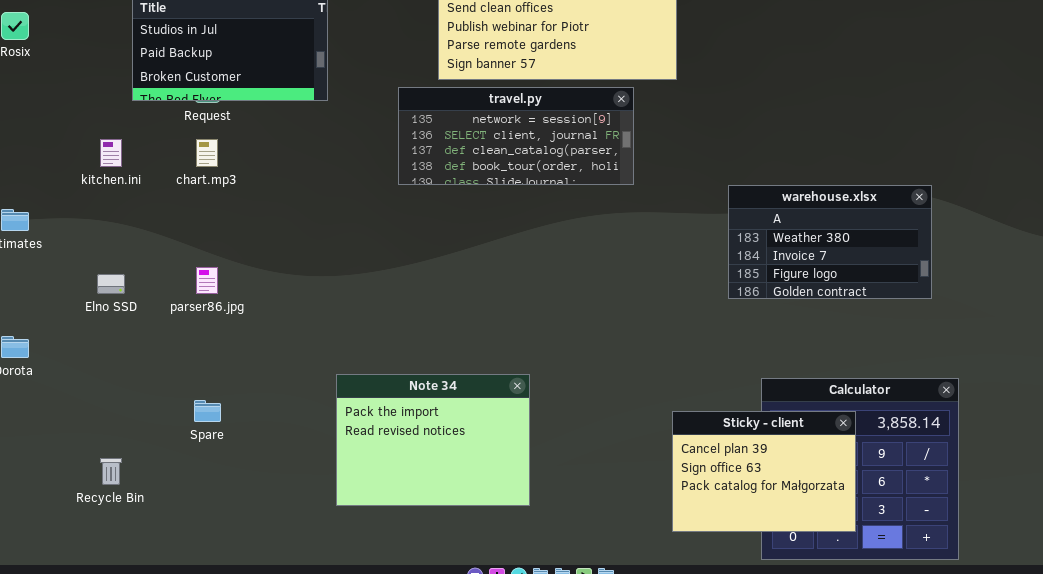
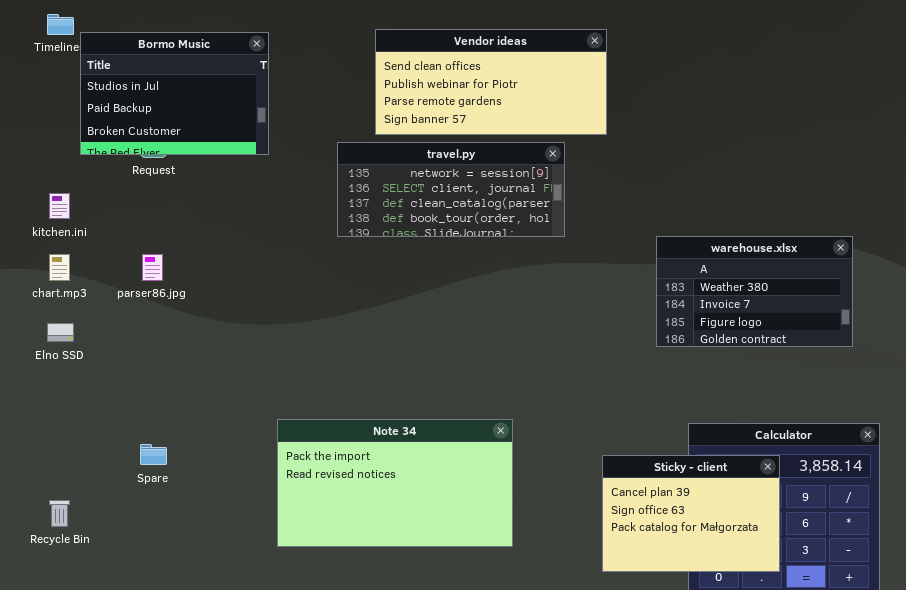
chart.mp3: [196,139,218,167] -> [49,254,70,281], moved
parser86.jpg: [196,267,218,294] -> [142,254,163,281], moved
Note 34: [336,374,530,506] -> [277,419,513,547], resized

